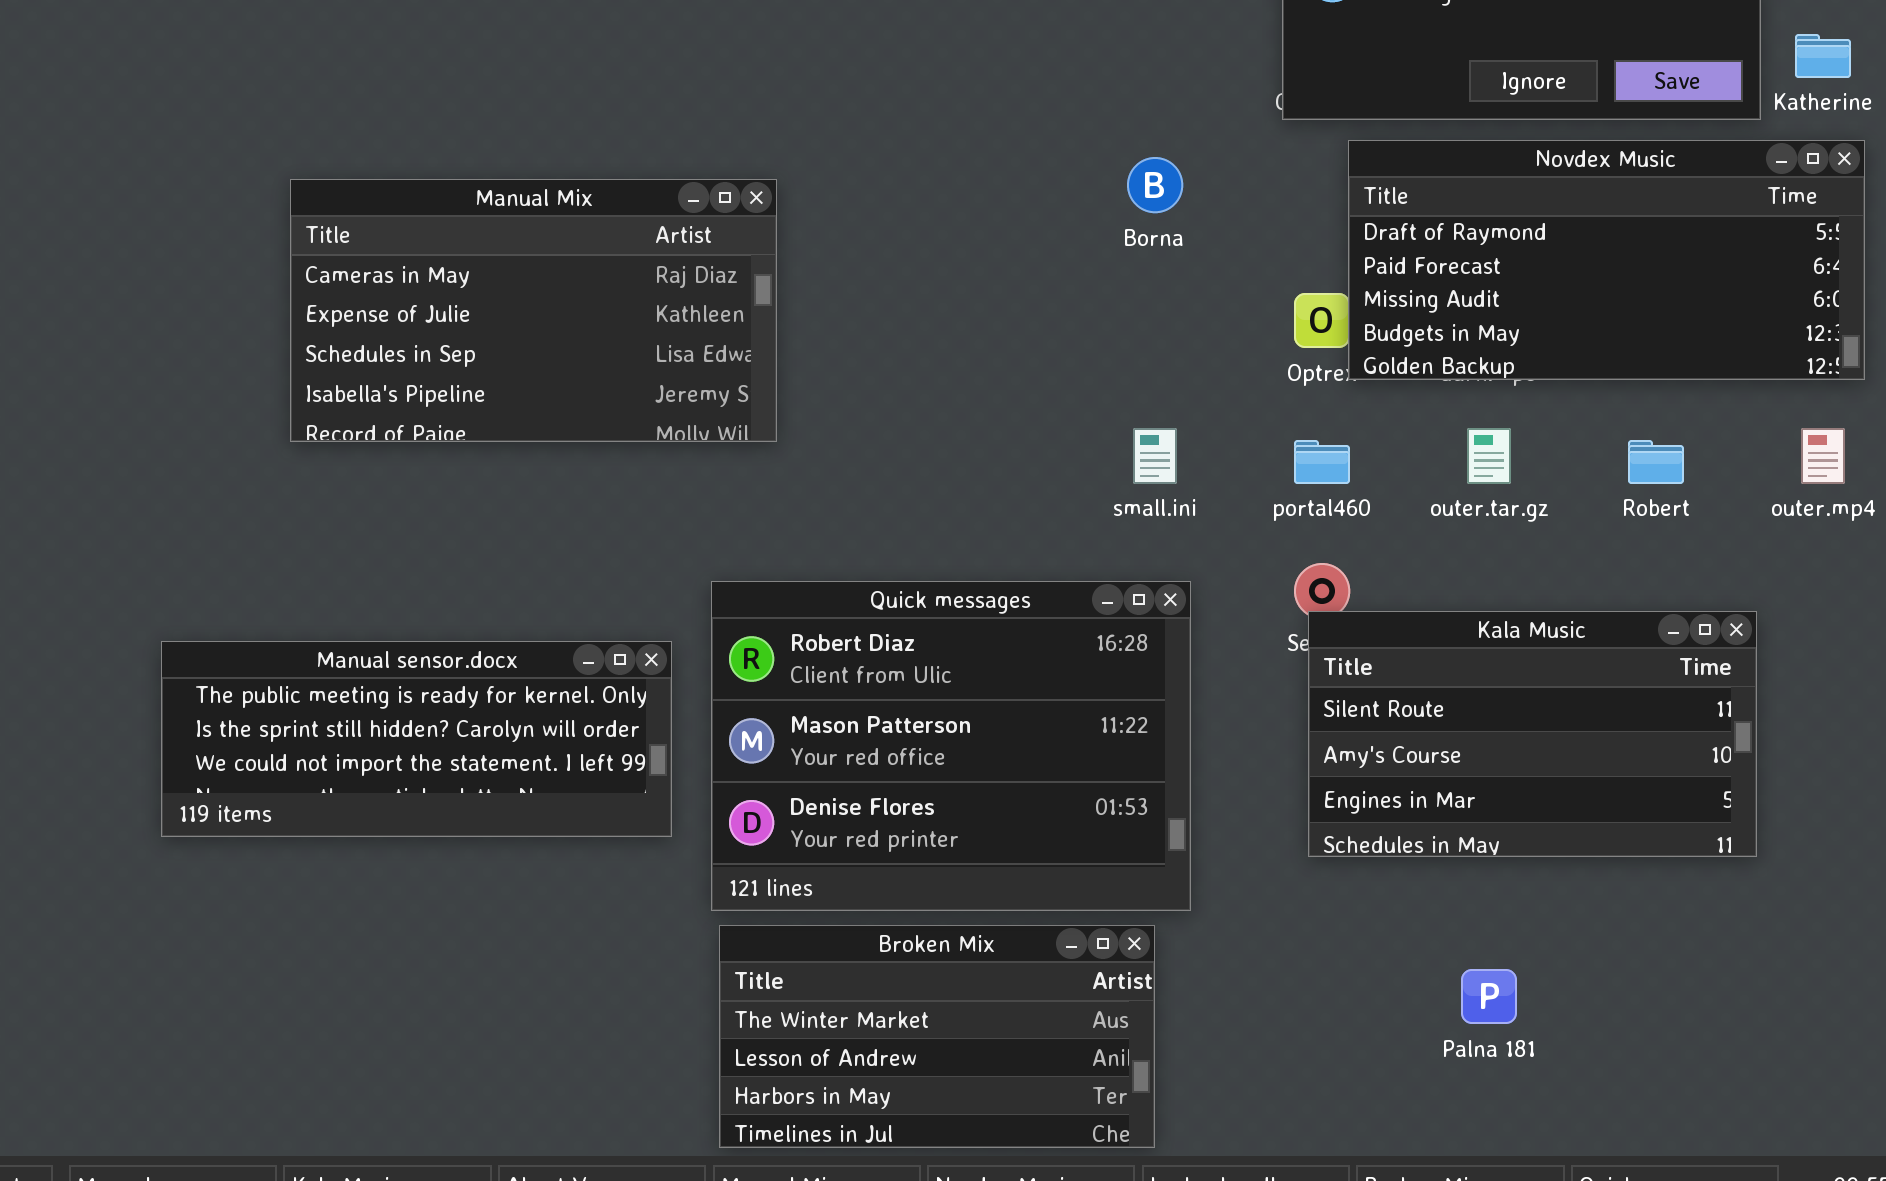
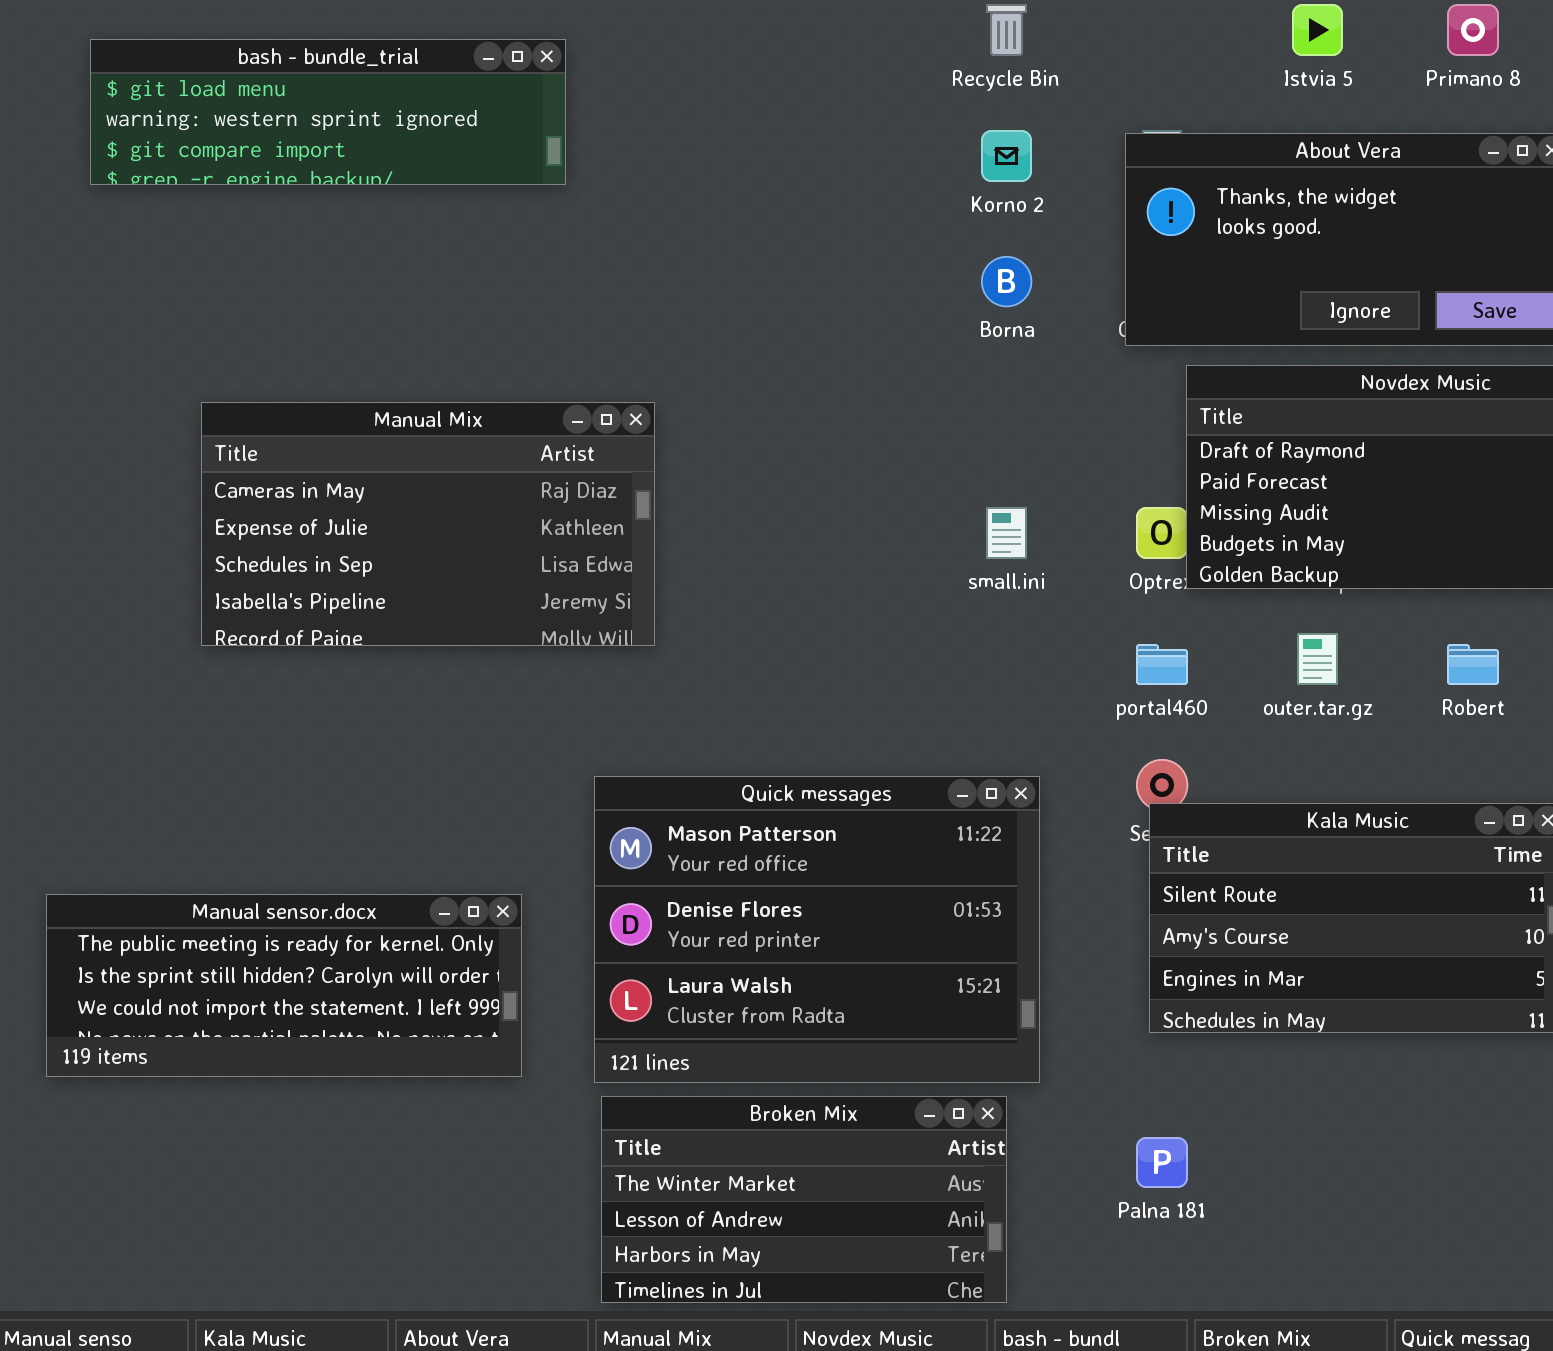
Borna: [1127,157,1183,213] -> [981,256,1032,307], moved
small.ini: [1133,428,1177,484] -> [986,507,1027,559], moved
Quick messages: [711,581,1191,911] -> [594,776,1040,1083], scrolled down 1 row
Manual sensor.docx: [161,641,672,837] -> [46,894,522,1077], moved
Palna 181: [1461,969,1517,1024] -> [1136,1137,1188,1188], moved

